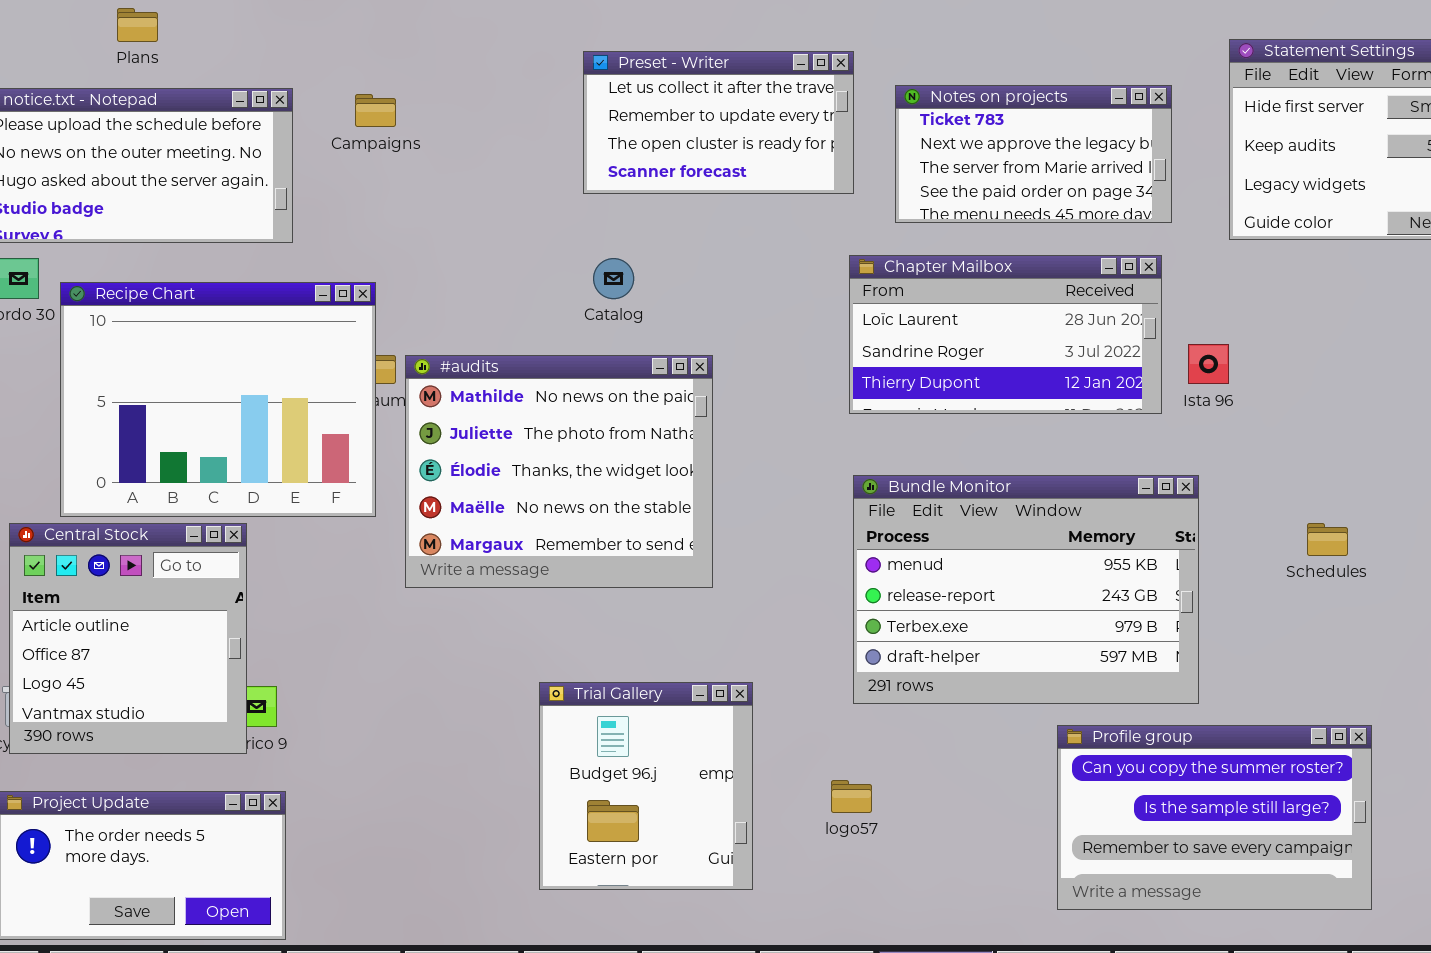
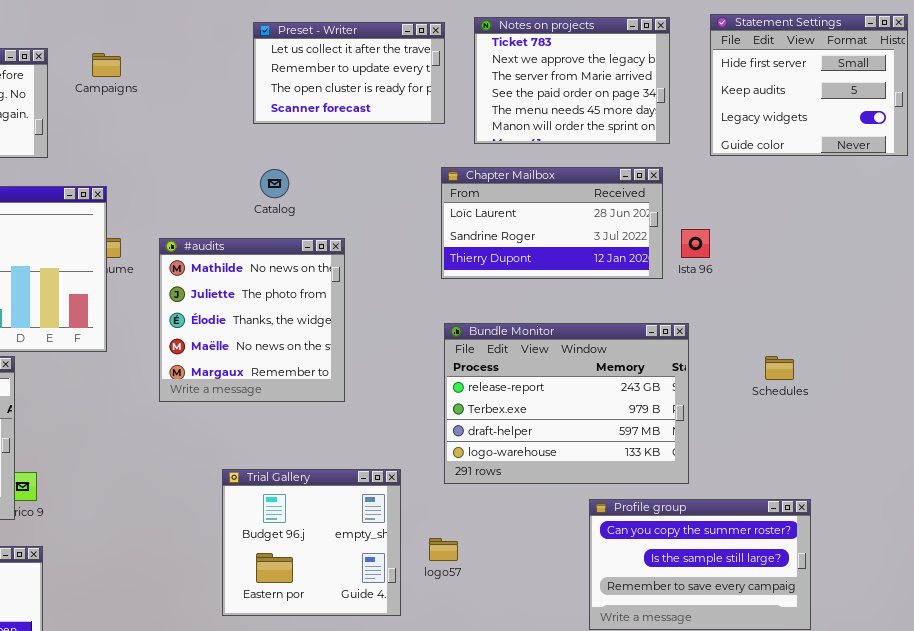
Notes on projects: [895,85,1172,223] -> [474,17,670,144], resized
#audits: [405,355,713,588] -> [159,238,345,402], resized
Bundle Monitor: [853,475,1199,704] -> [444,323,689,484], scrolled down 1 row
Trial Gallery: [539,682,753,890] -> [222,469,401,616], resized

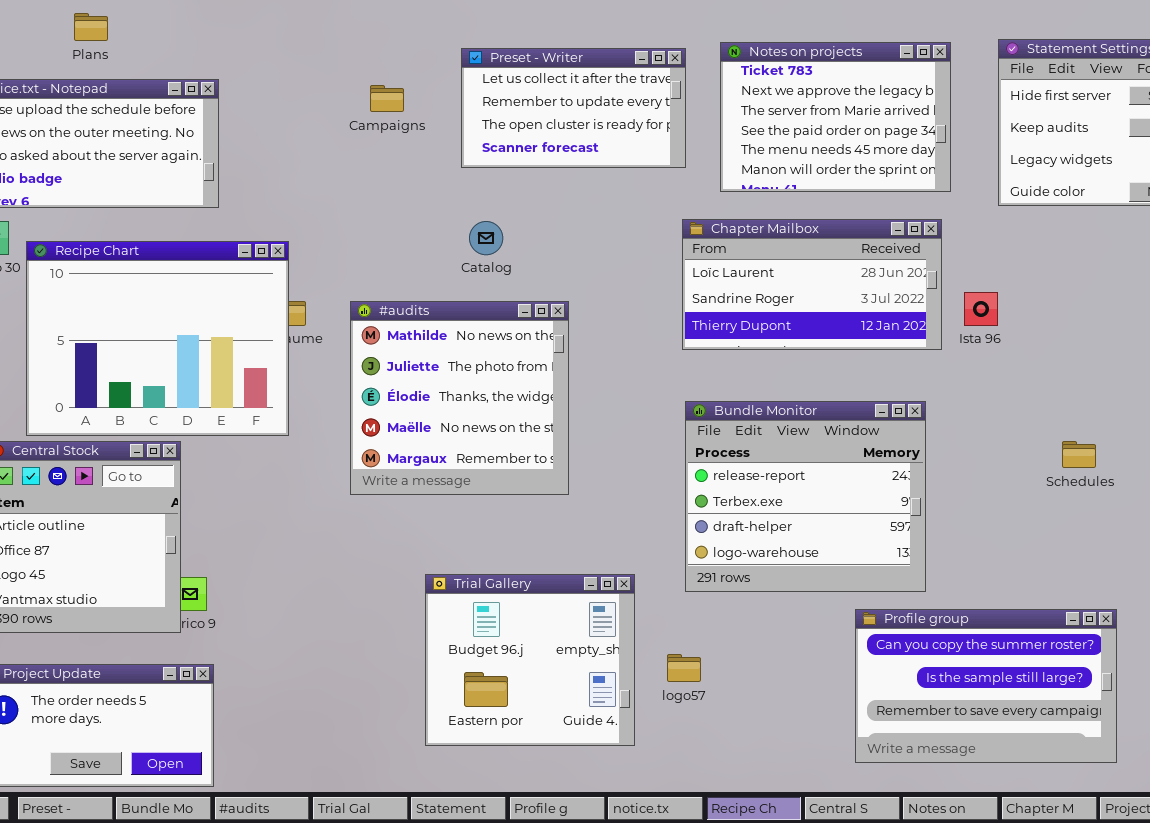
Campaigns: [92,53,121,77] -> [370,85,404,112], moved
Bundle Monitor: [444,323,689,484] -> [685,401,926,592], resized

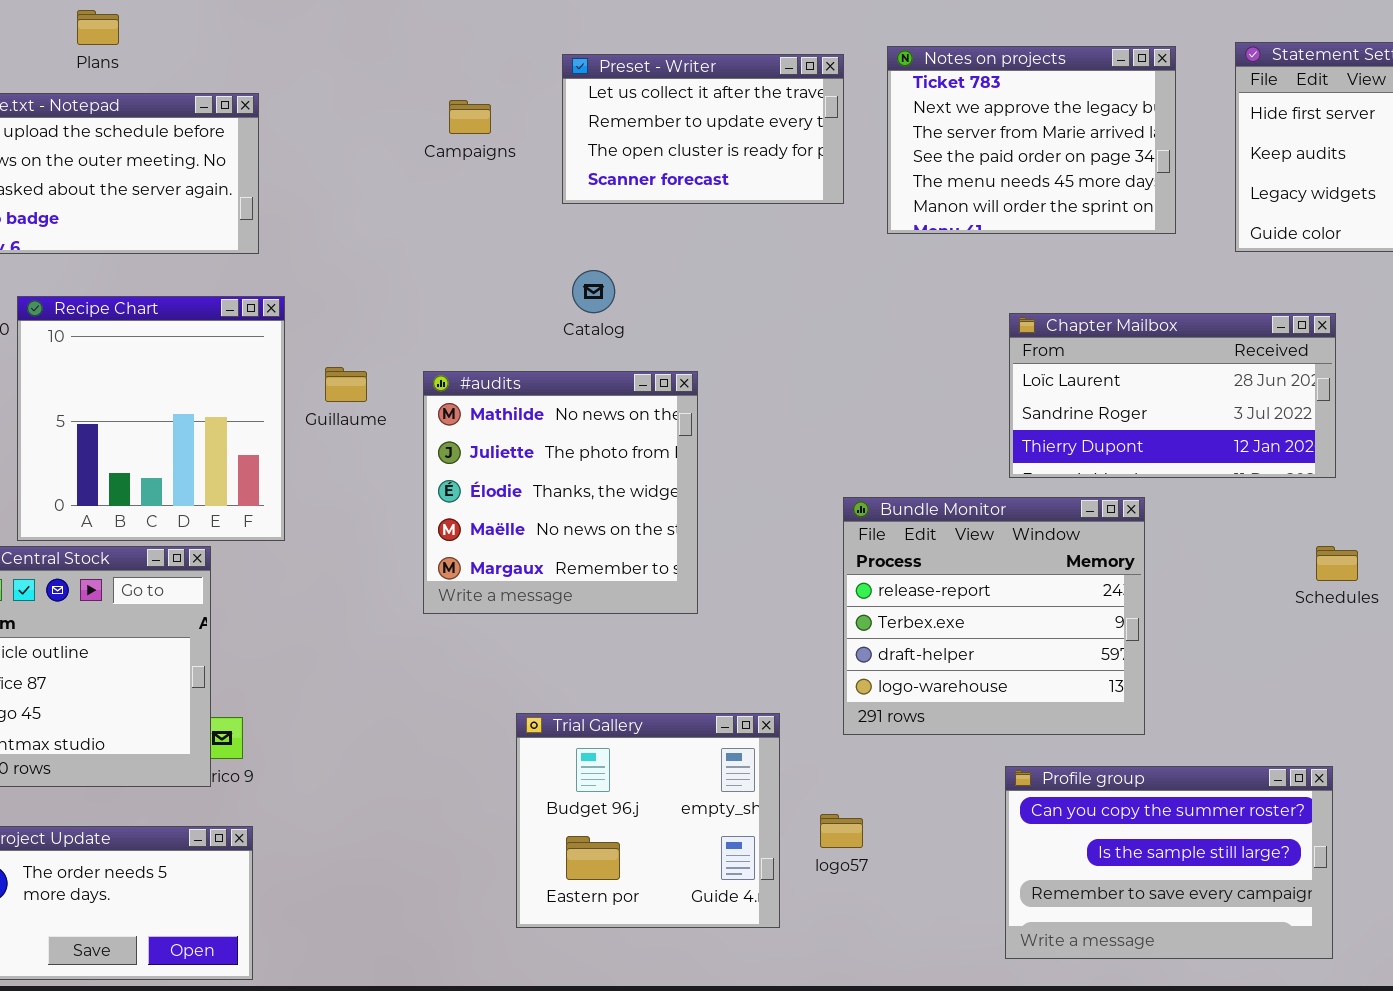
Chapter Mailbox: [682,219,942,350] -> [1009,313,1336,478], moved
Recipe Chart: [26,241,289,436] -> [17,296,285,541], resized
Profile group: [855,609,1117,763] -> [1005,766,1333,959], moved

